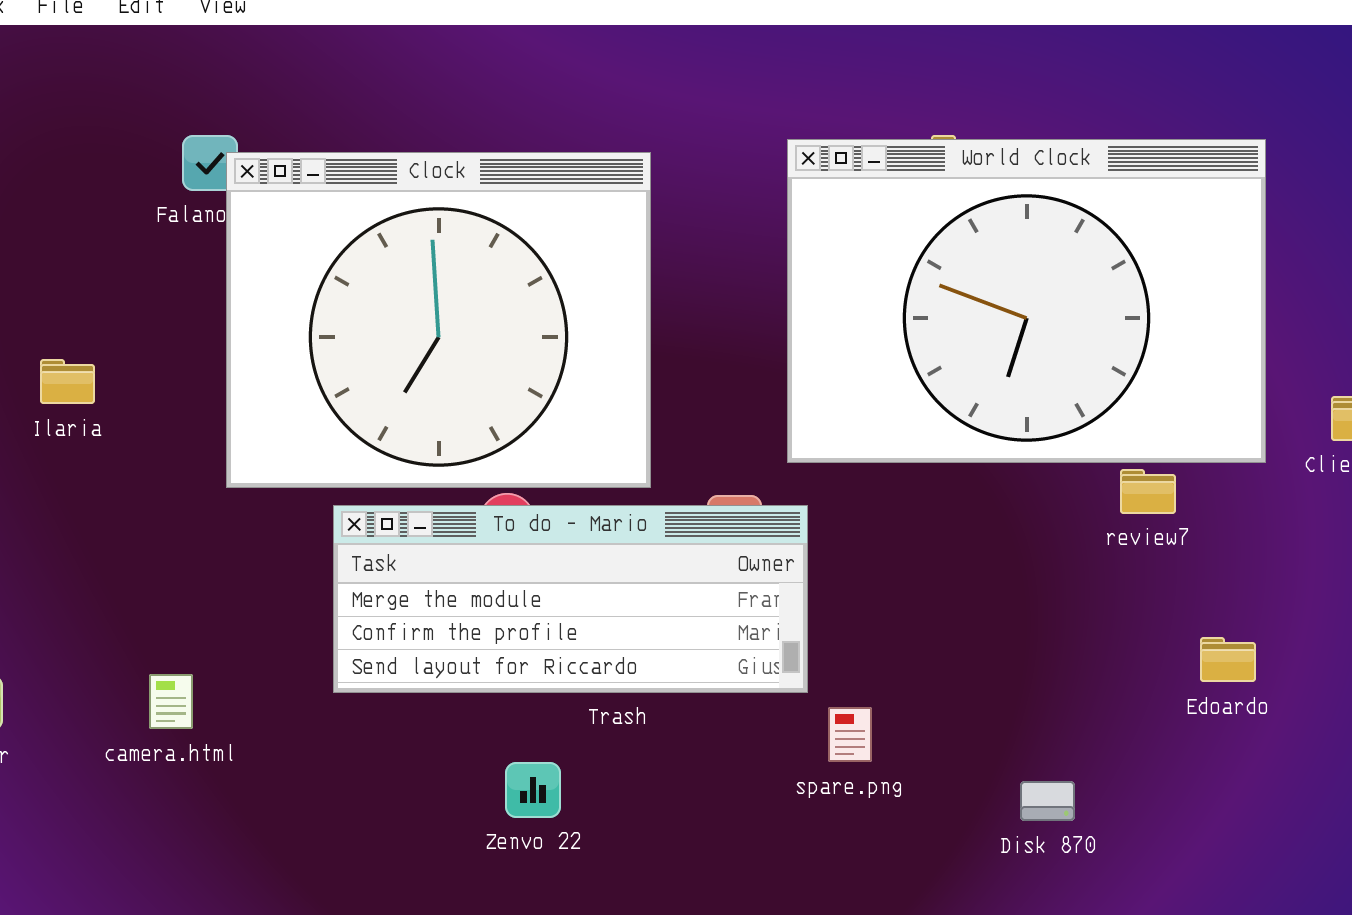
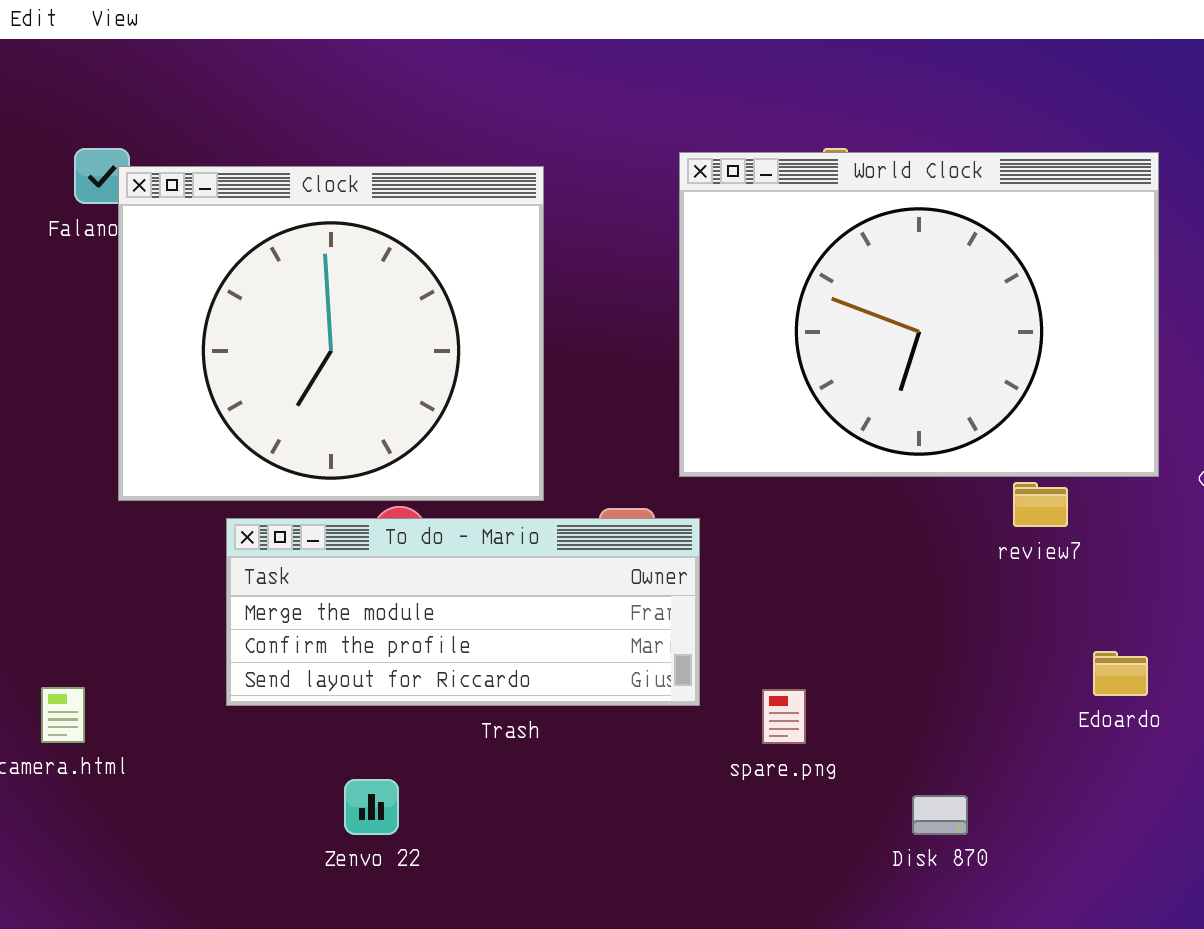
spare.png: [828,707,872,762] -> [762,689,806,744], moved
Zenvo 22: [505,762,561,818] -> [344,779,399,835], moved

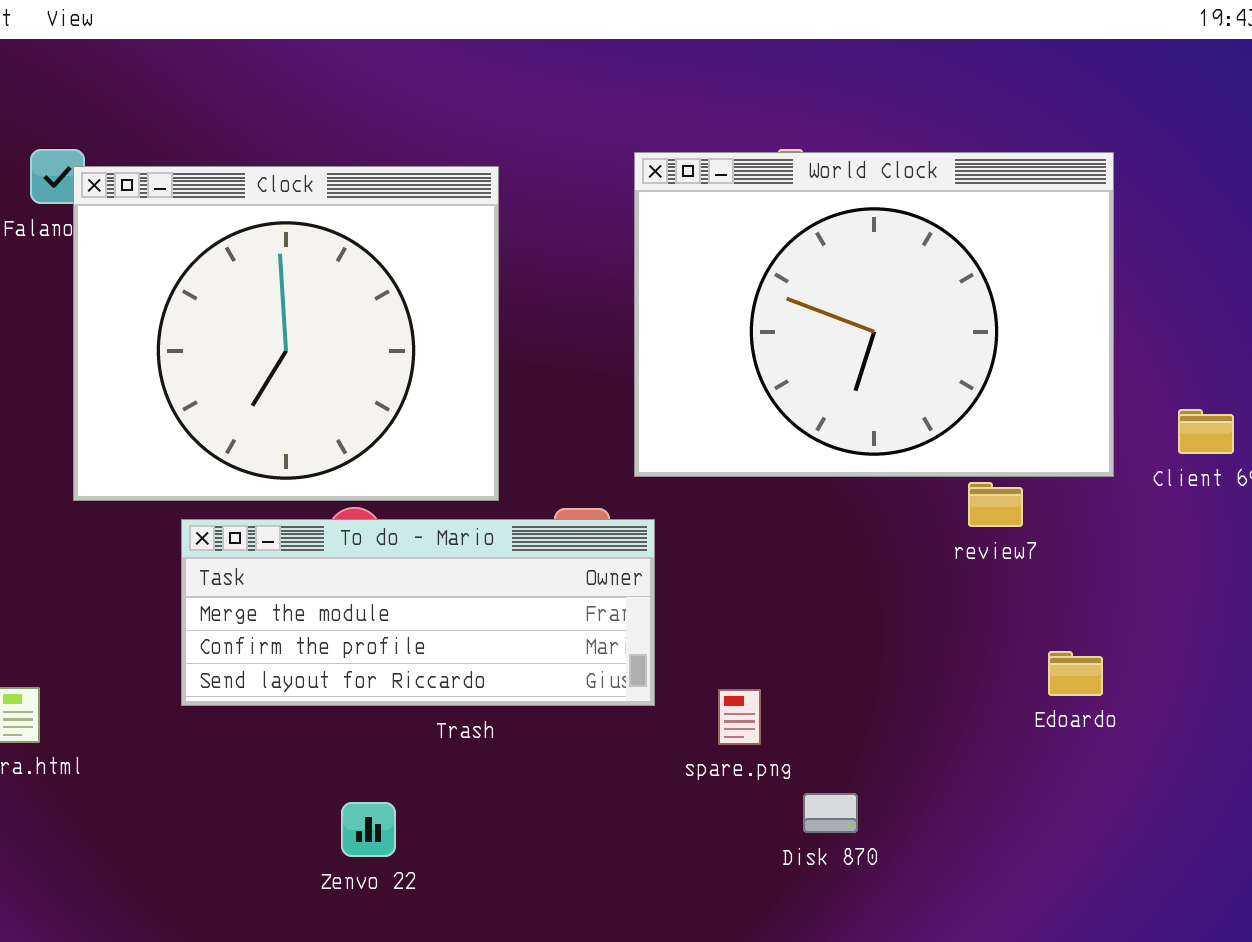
Zenvo 22: [344,779,399,835] -> [341,802,396,857], moved
Disk 870: [912,795,968,835] -> [803,793,858,833], moved

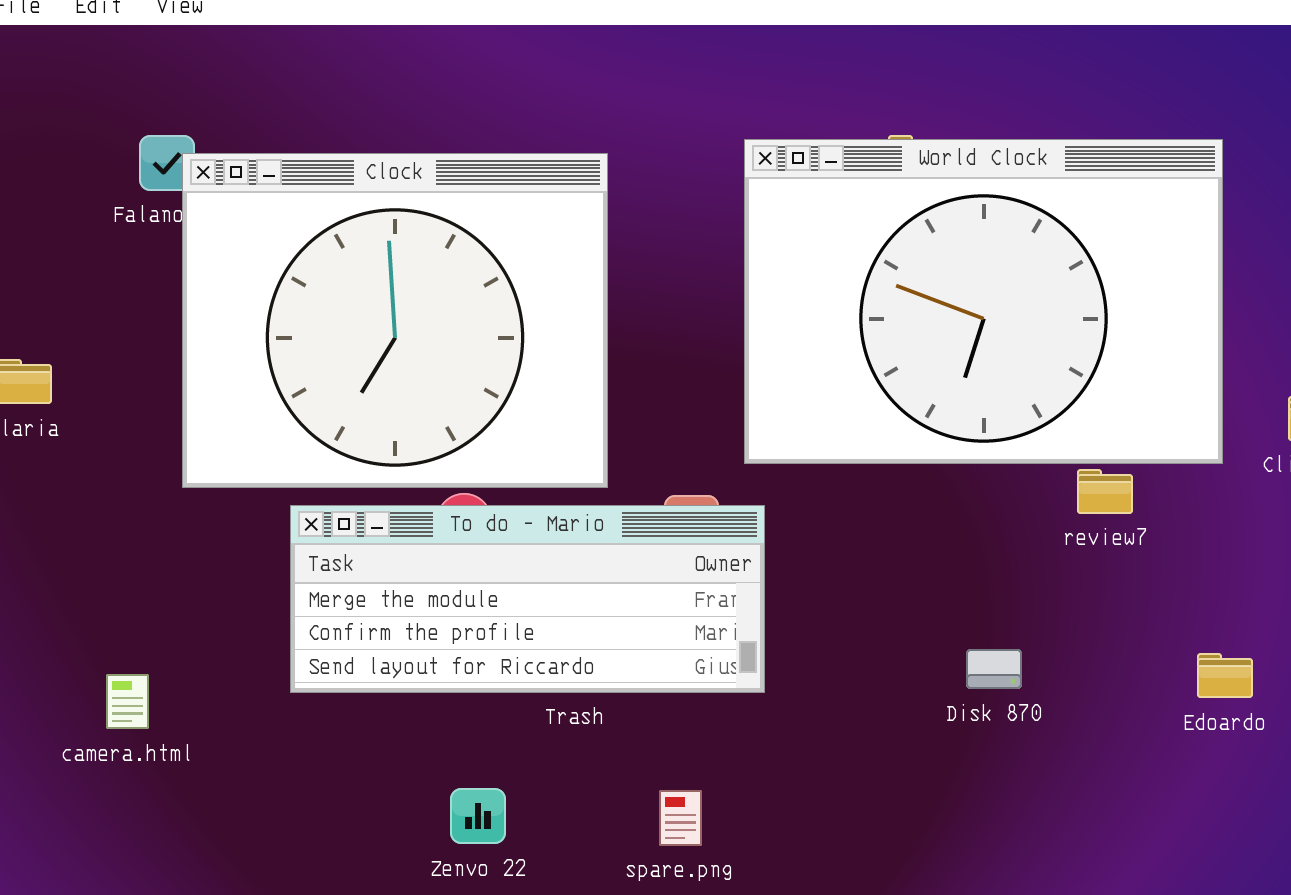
Edoardo: [1048,651,1103,696] -> [1197,653,1253,698], moved
spare.png: [718,689,761,745] -> [659,790,702,846], moved
Disk 870: [803,793,858,833] -> [966,649,1022,689], moved

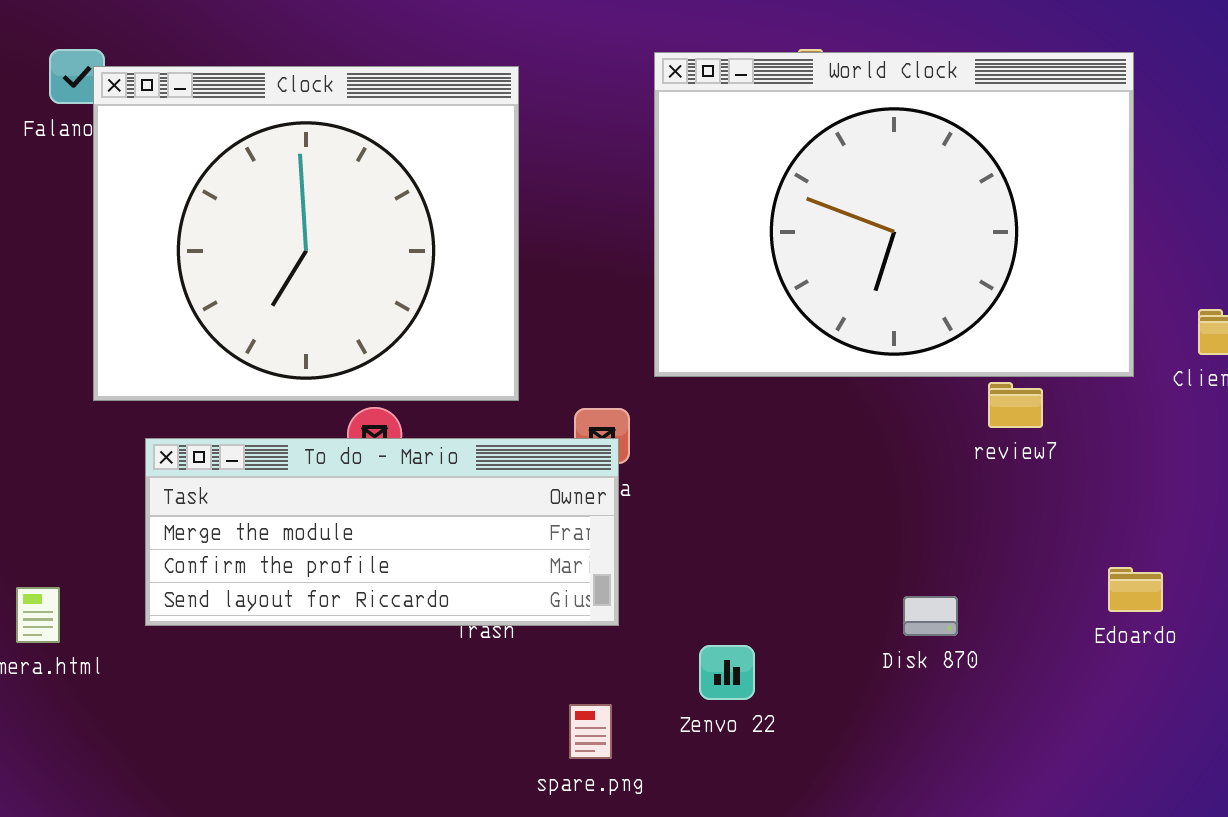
To do - Mario: [290,505,765,693] -> [145,438,619,626], moved
Disk 870: [966,649,1022,689] -> [903,596,958,636], moved
Zenvo 22: [450,788,506,844] -> [699,645,755,700], moved

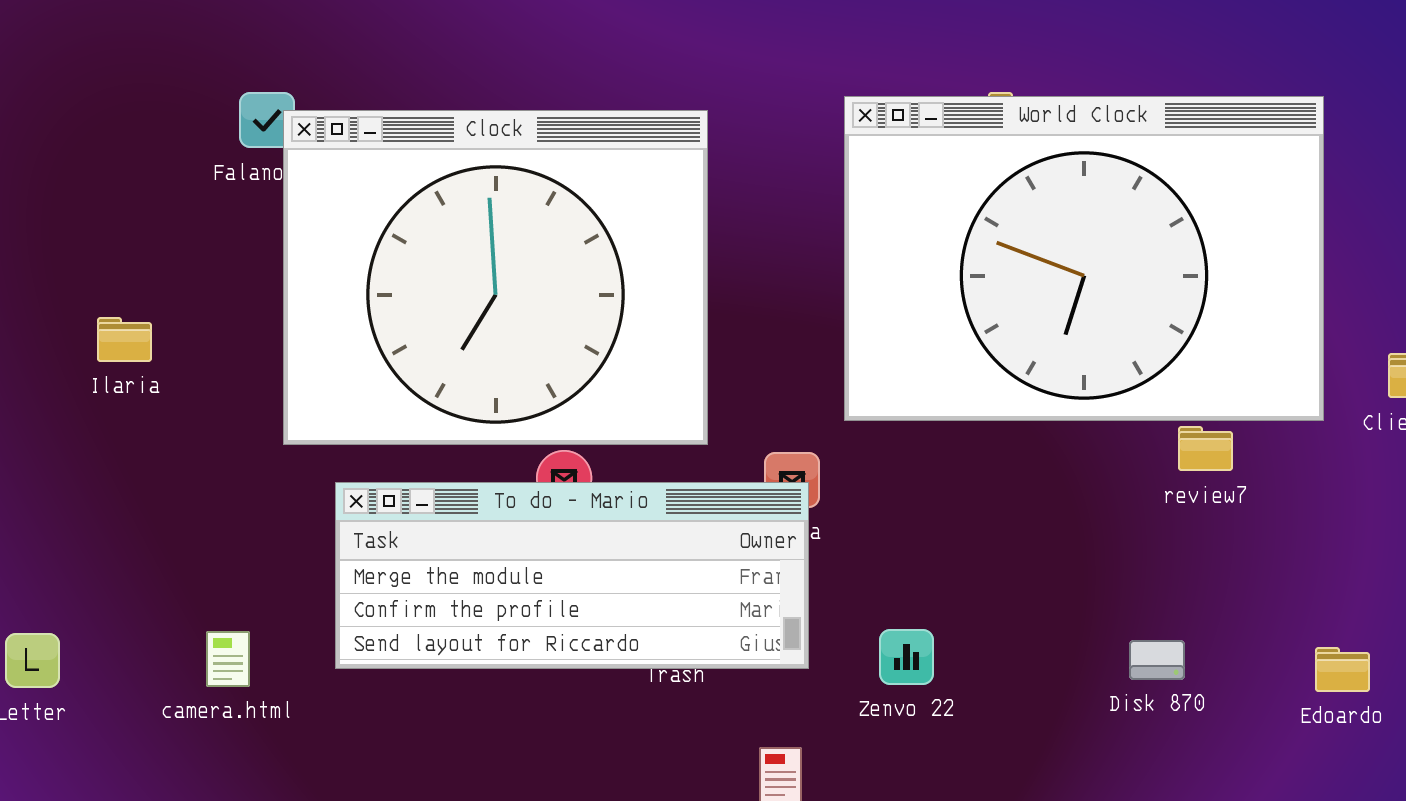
Edoardo: [1108,567,1163,612] -> [1315,647,1370,692], moved
Disk 870: [903,596,958,636] -> [1129,640,1185,680], moved
Zenvo 22: [699,645,755,700] -> [879,629,934,685], moved

